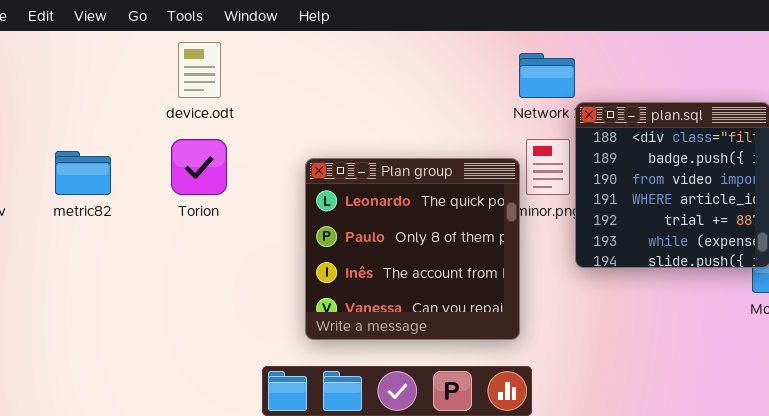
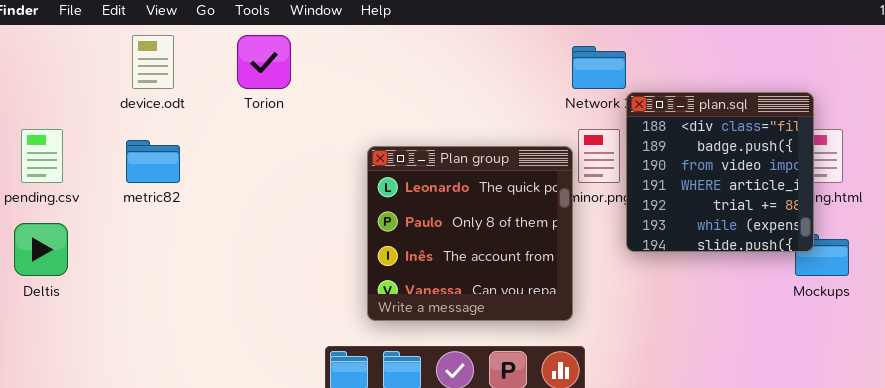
device.odt: [178,42,221,98] -> [132,35,174,89], moved
Torion: [171,139,227,195] -> [237,35,291,89], moved

